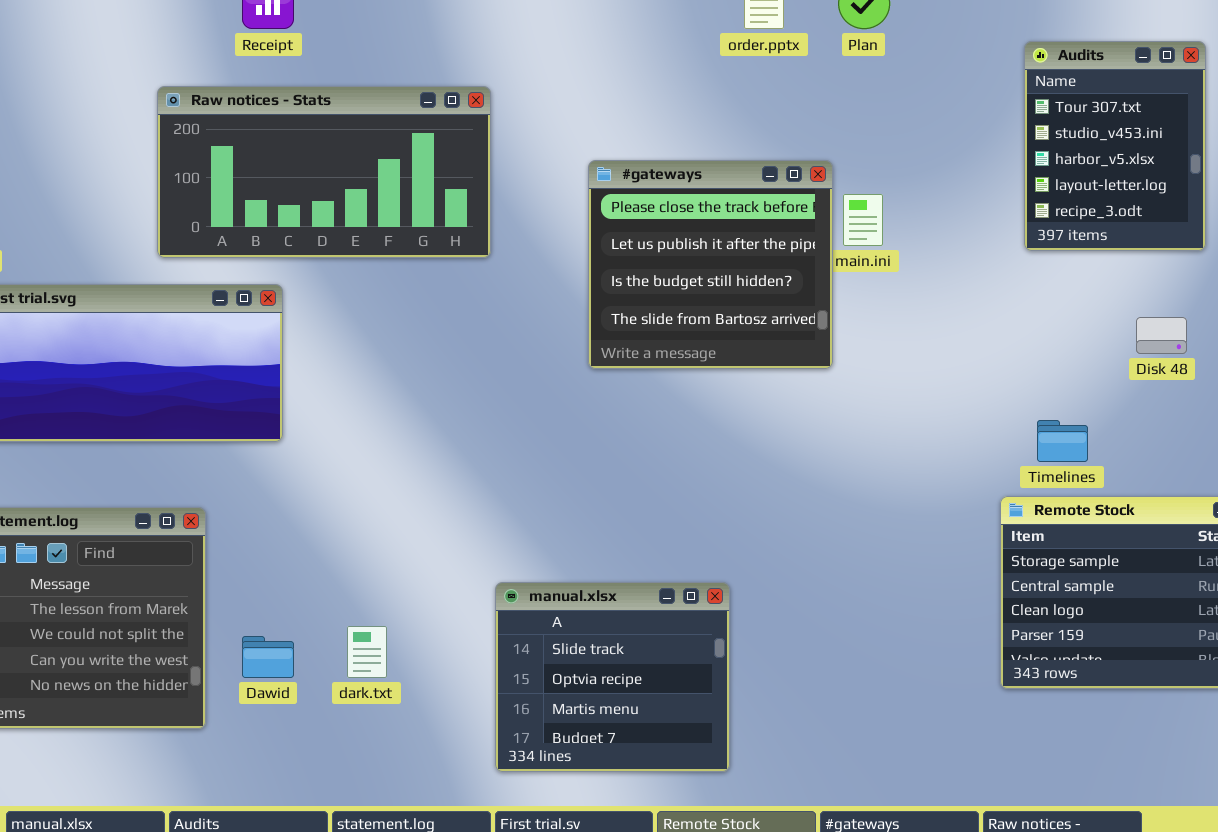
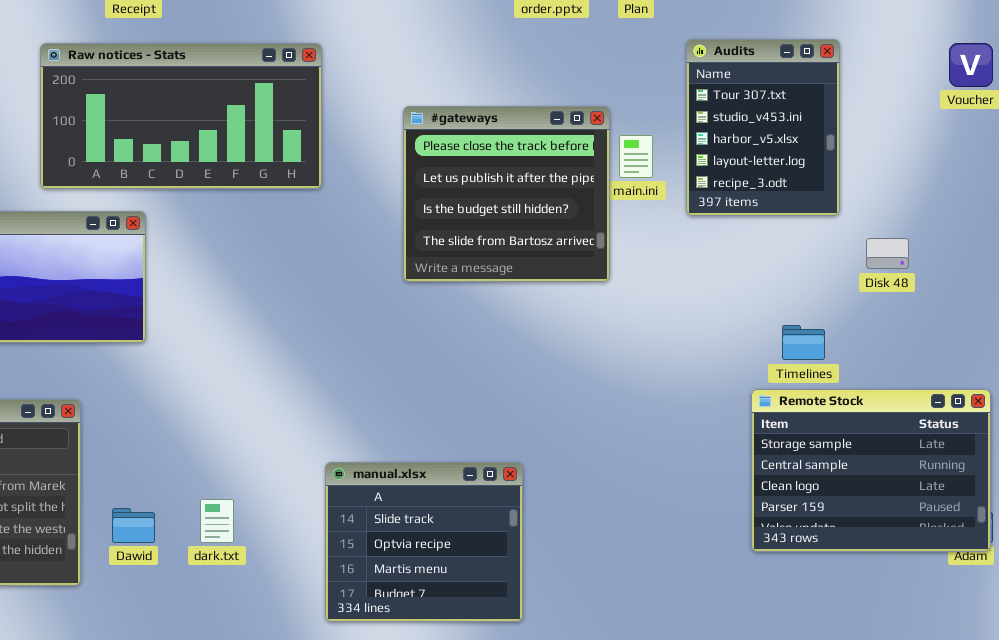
Audits: [1024,41,1206,251] -> [686,39,840,216], moved

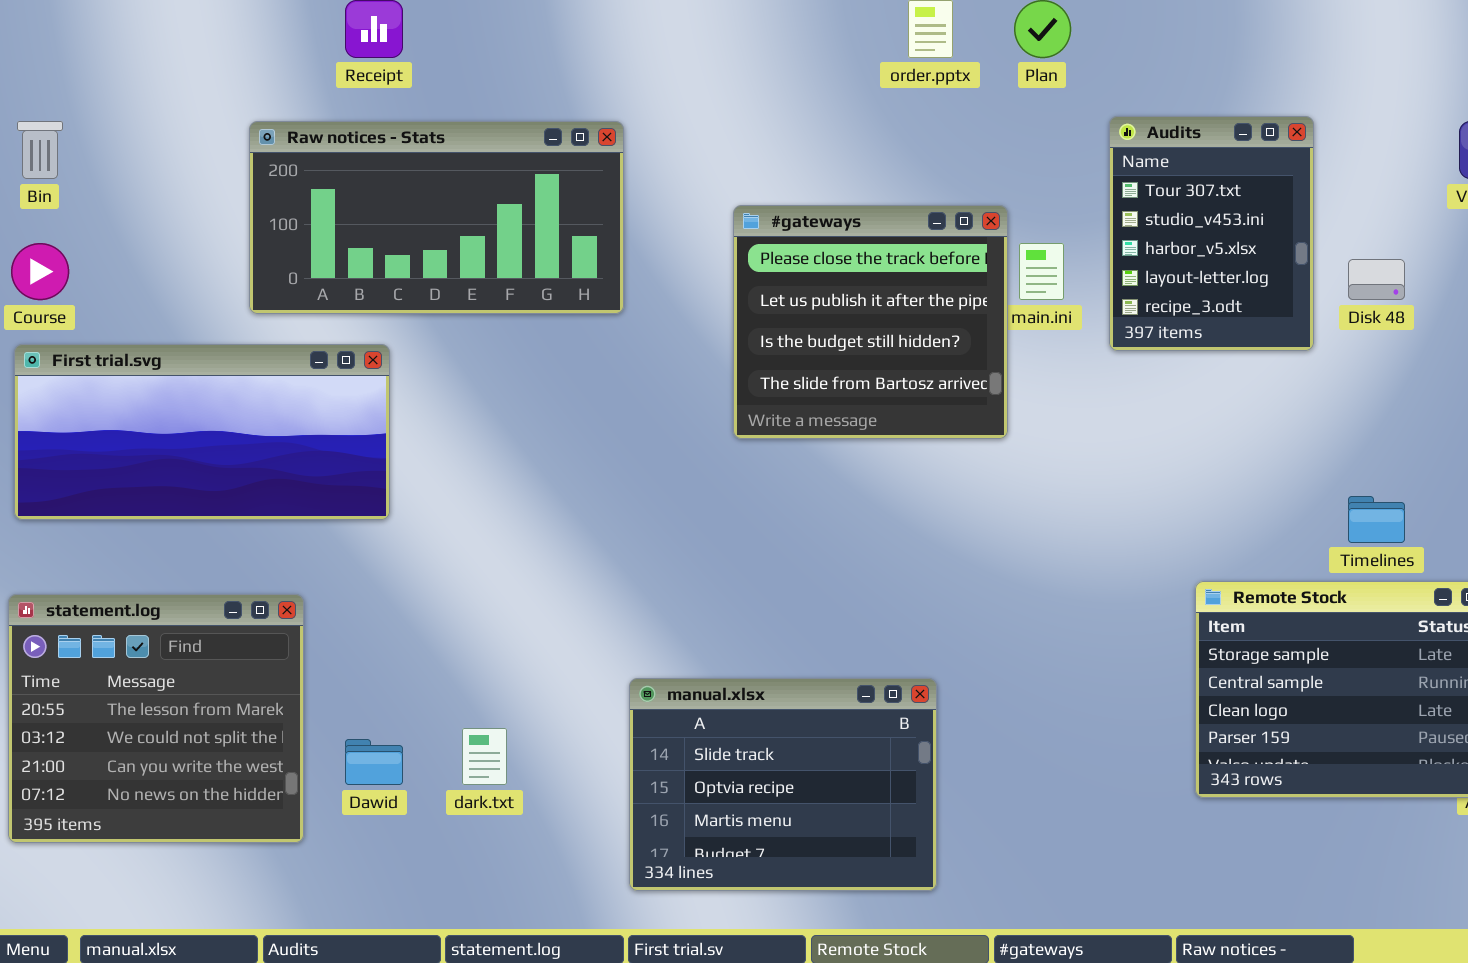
Disk 48: [866,238,909,269] -> [1348,259,1405,300], moved
Timelines: [782,325,825,360] -> [1348,496,1405,543], moved
manual.xlsx: [325,462,523,622] -> [629,678,937,891], resized

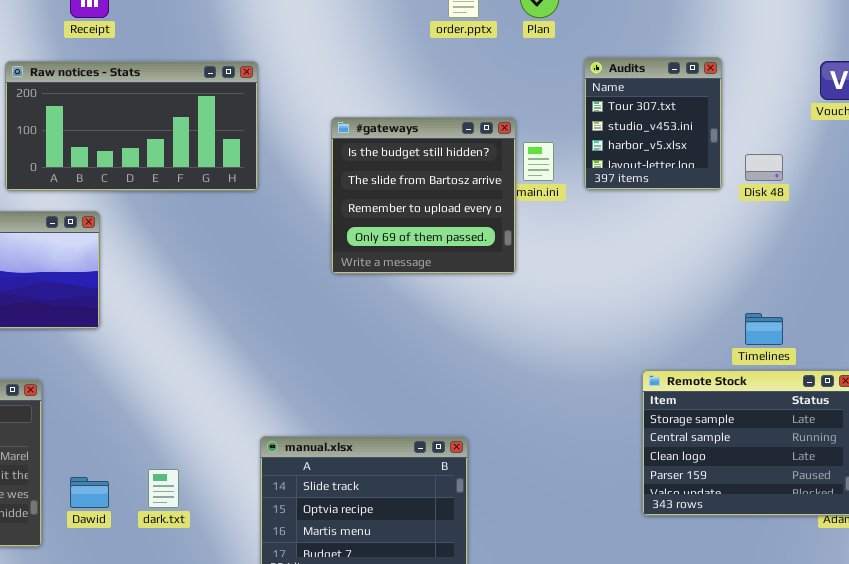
Audits: [1109,116,1314,351] -> [584,57,722,190], resized
#gateways: [733,205,1008,439] -> [331,117,516,274], scrolled down 2 rows

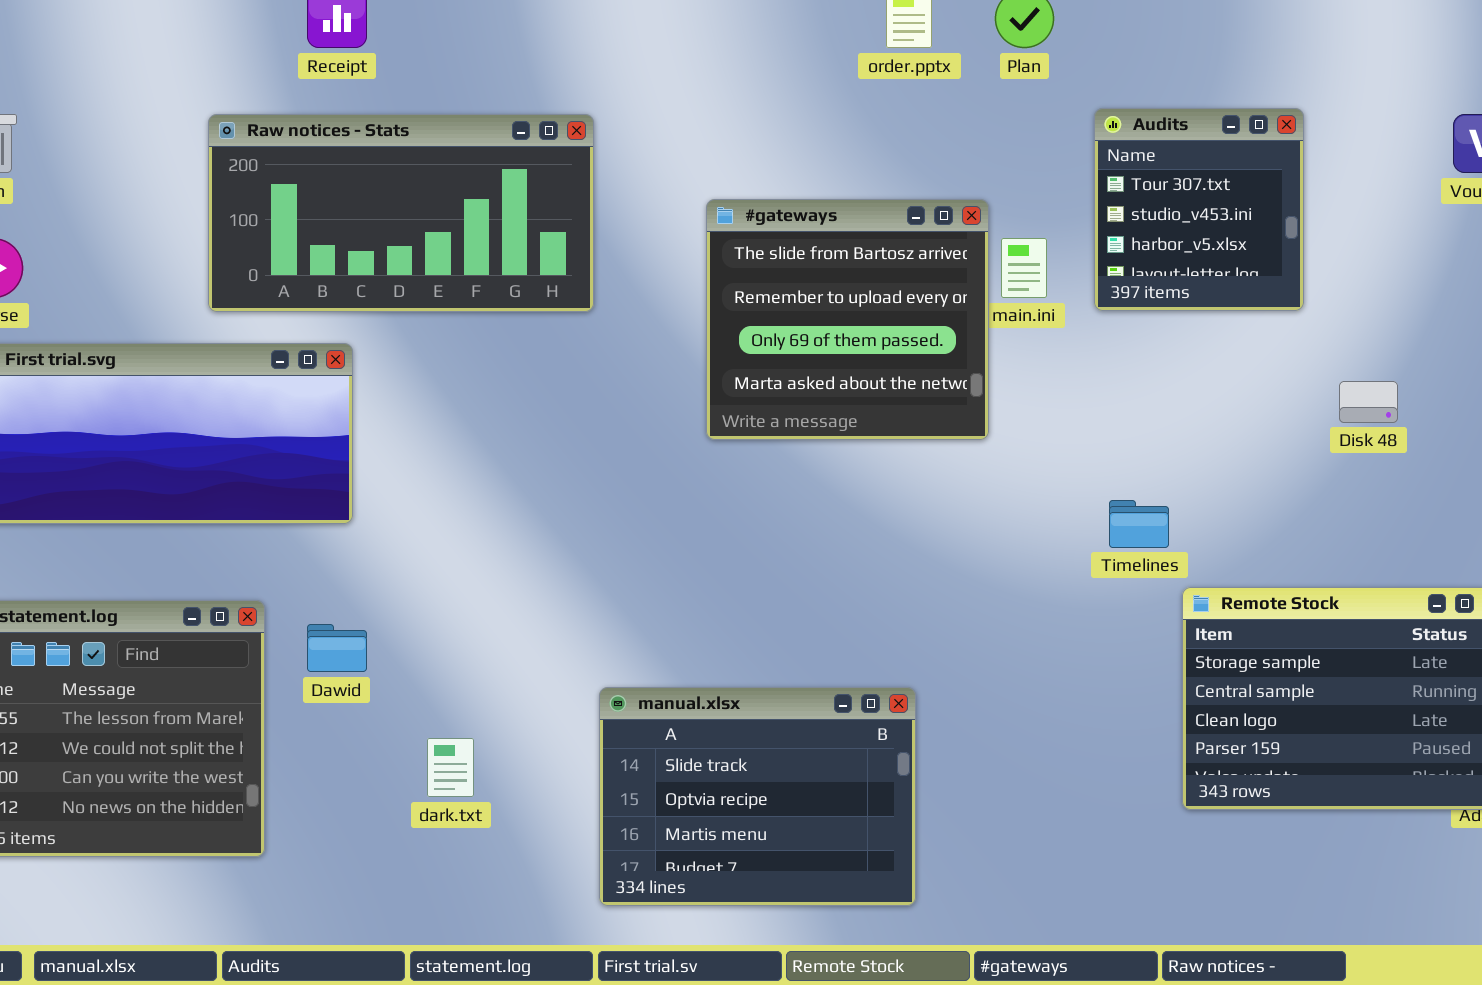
#gateways: [331,117,516,274] -> [706,199,989,440], scrolled down 1 row
Disk 48: [745,154,783,181] -> [1339,381,1398,423], moved
Timelines: [745,313,783,345] -> [1109,500,1169,548], moved
Dawid: [70,477,109,508] -> [307,624,367,672], moved

